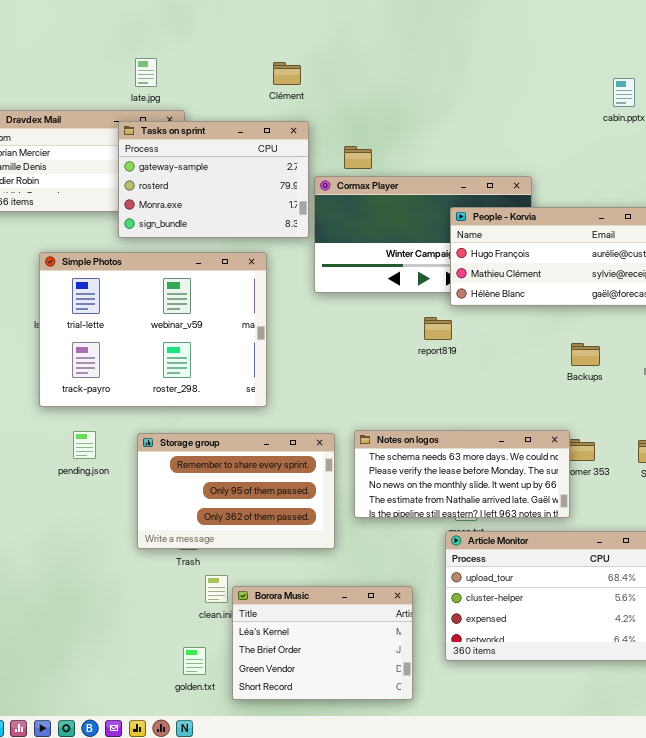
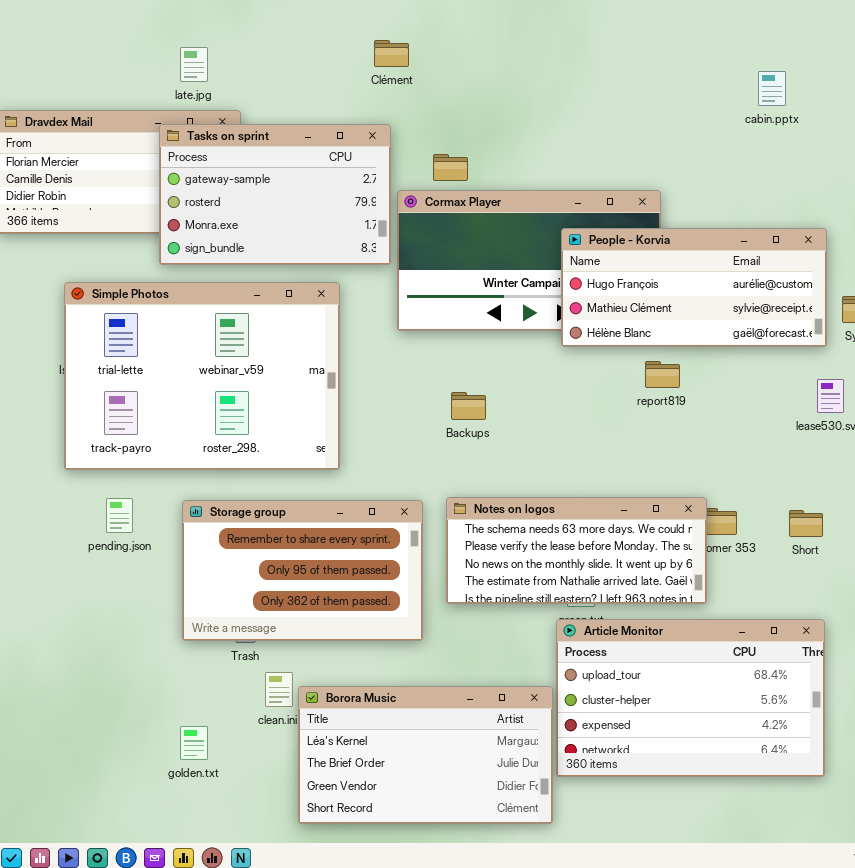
Clément: [273,62,301,85] -> [374,40,409,67], moved
report819: [424,317,452,340] -> [645,361,680,388], moved
Backups: [571,343,600,366] -> [451,392,486,420], moved
Borora Music: [232,586,413,700] -> [298,686,553,824], resized
golden.txt: [183,647,206,675] -> [180,726,208,760], moved

